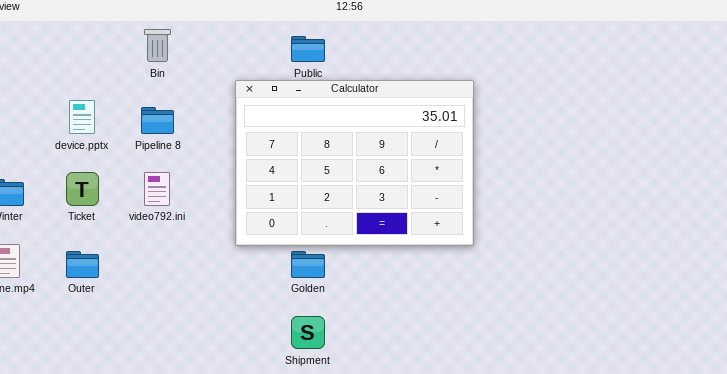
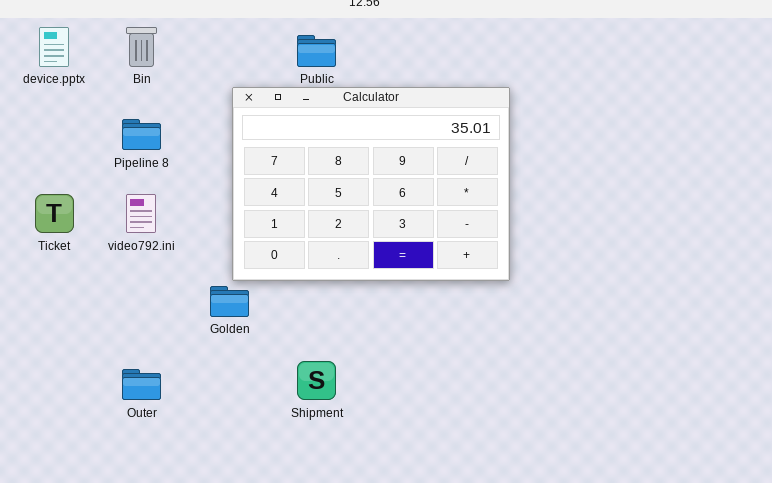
device.pptx: [69,100,95,134] -> [39,27,69,67], moved
Outer: [66,251,99,278] -> [122,369,161,400], moved
Golden: [291,251,325,278] -> [210,286,249,317], moved

